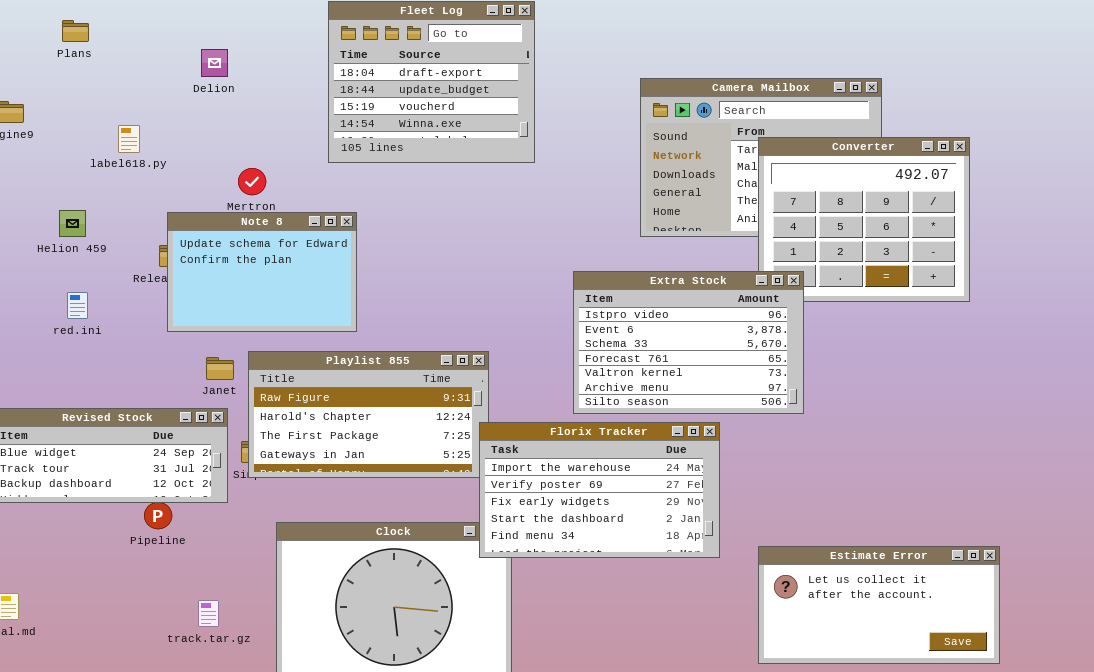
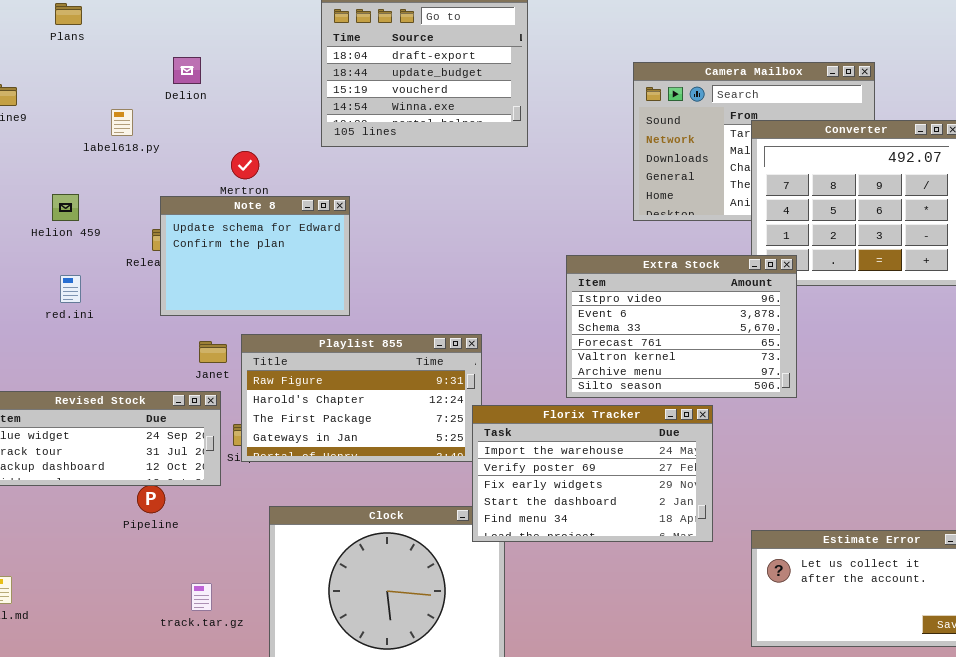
Delion: [201,49,228,77] -> [173,57,201,84], moved

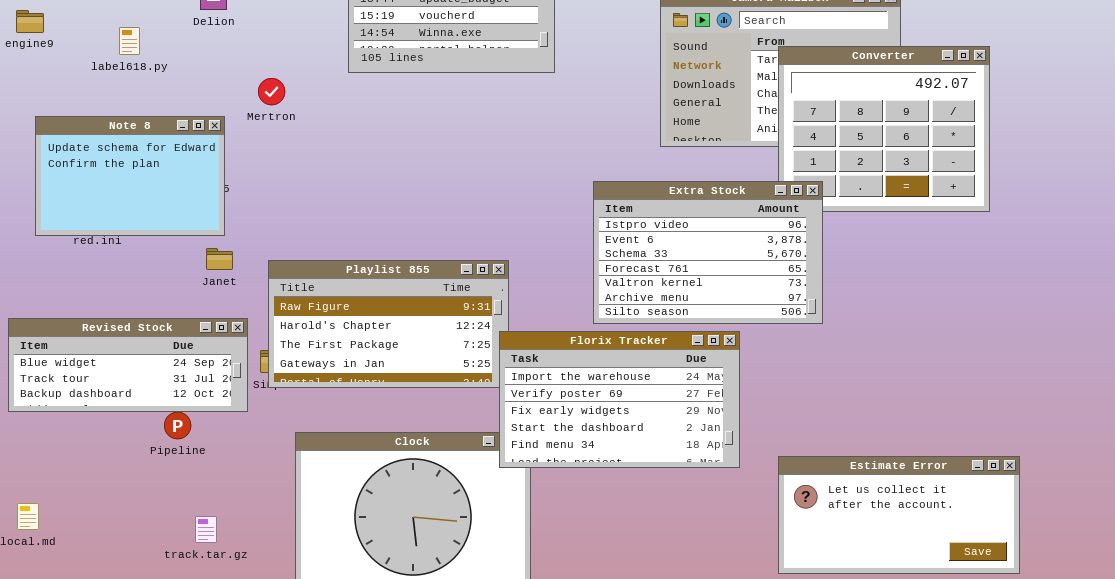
label618.py: [111,109,133,136] -> [119,27,140,55], moved
Note 8: [160,196,350,316] -> [35,116,225,236], moved
Janet: [199,341,227,363] -> [206,248,233,270], moved
track.tar.gz: [191,583,212,611] -> [195,516,217,543], moved

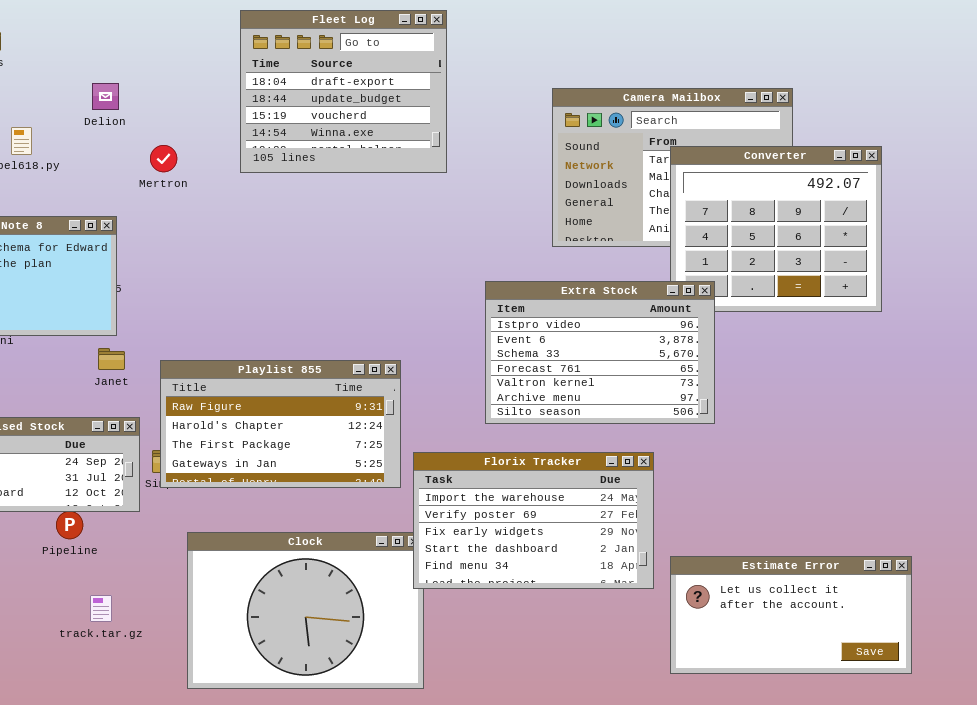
Mertron: [258,78,285,105] -> [150,145,177,172], moved
Florix Tracker: [499,331,740,468] -> [413,452,654,589], moved
track.tar.gz: [195,516,217,543] -> [90,595,112,622], moved

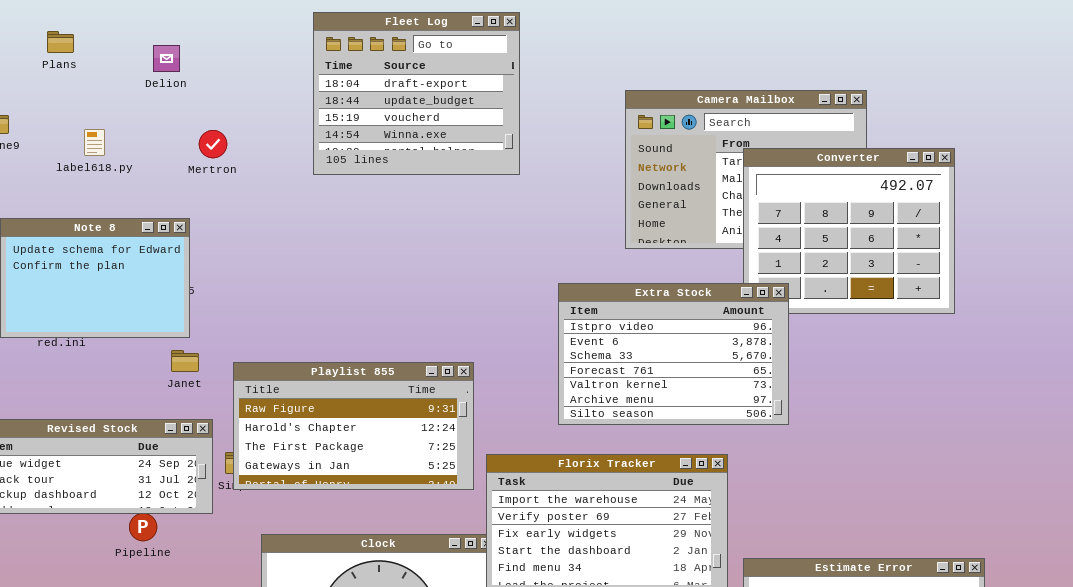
Delion: [92,83,119,110] -> [153,45,180,72], moved
Mertron: [150,145,177,172] -> [199,130,227,158], moved

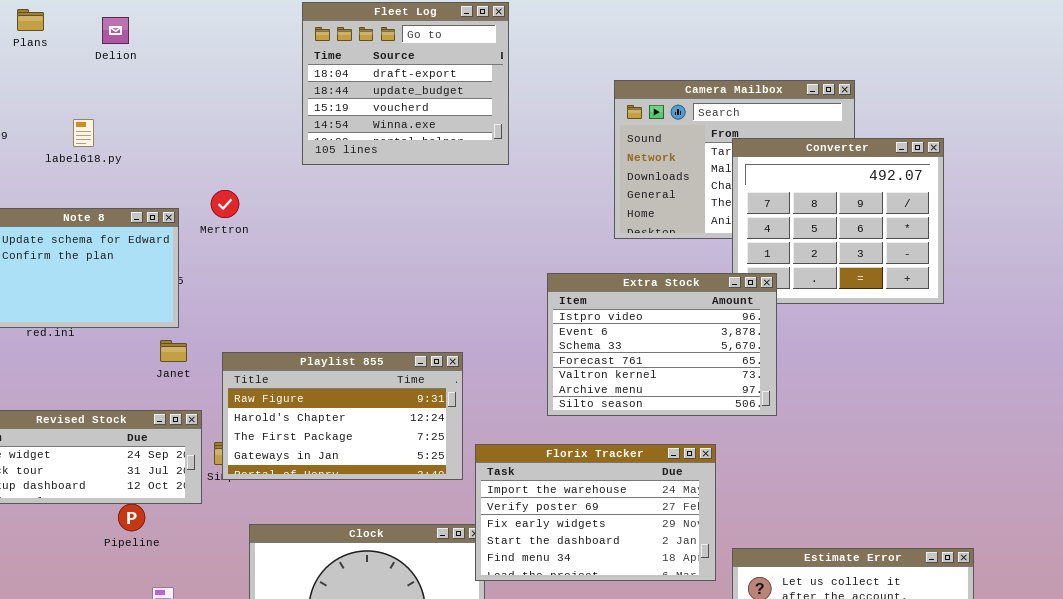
Plans: [47,31,74,53] -> [17,9,44,31], moved
Delion: [153,45,180,72] -> [102,17,129,44], moved
Mertron: [199,130,227,158] -> [211,190,239,218], moved

